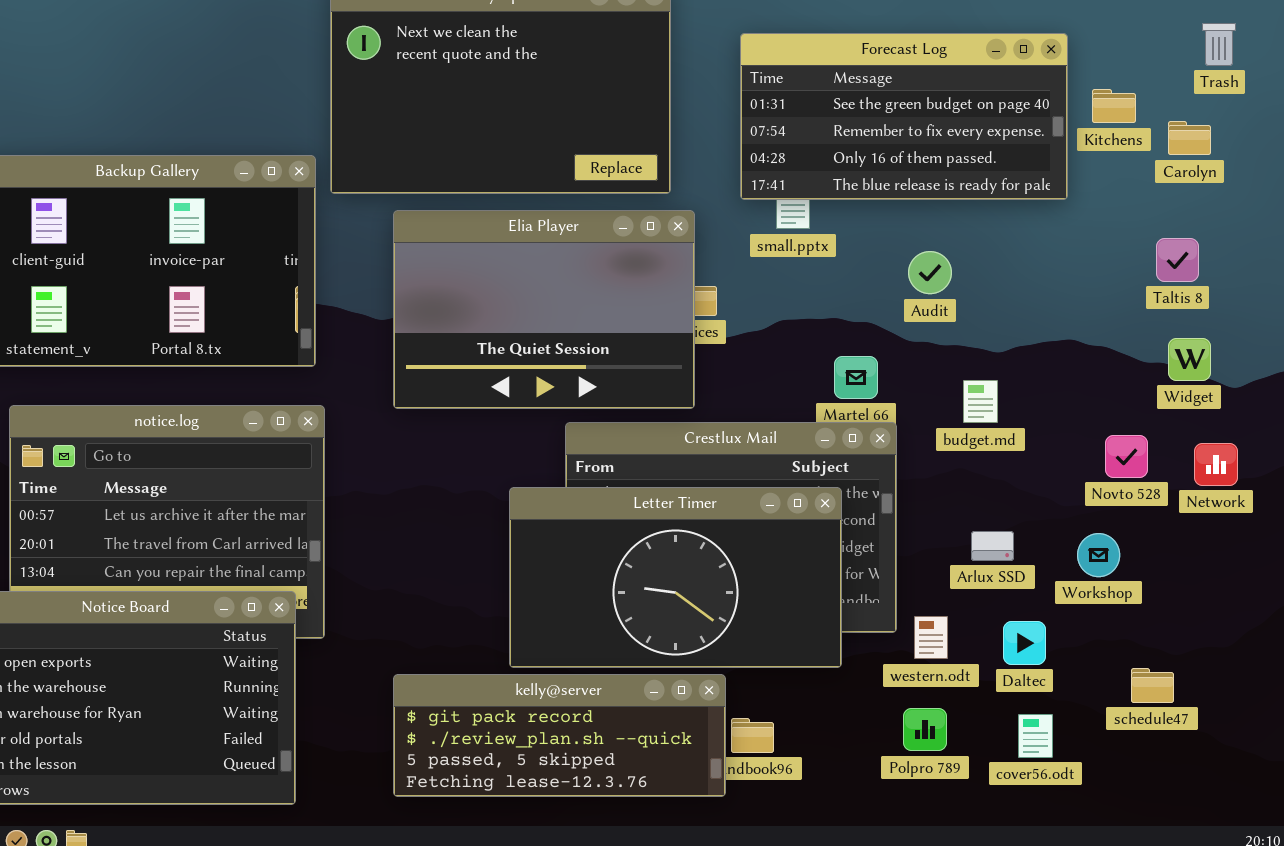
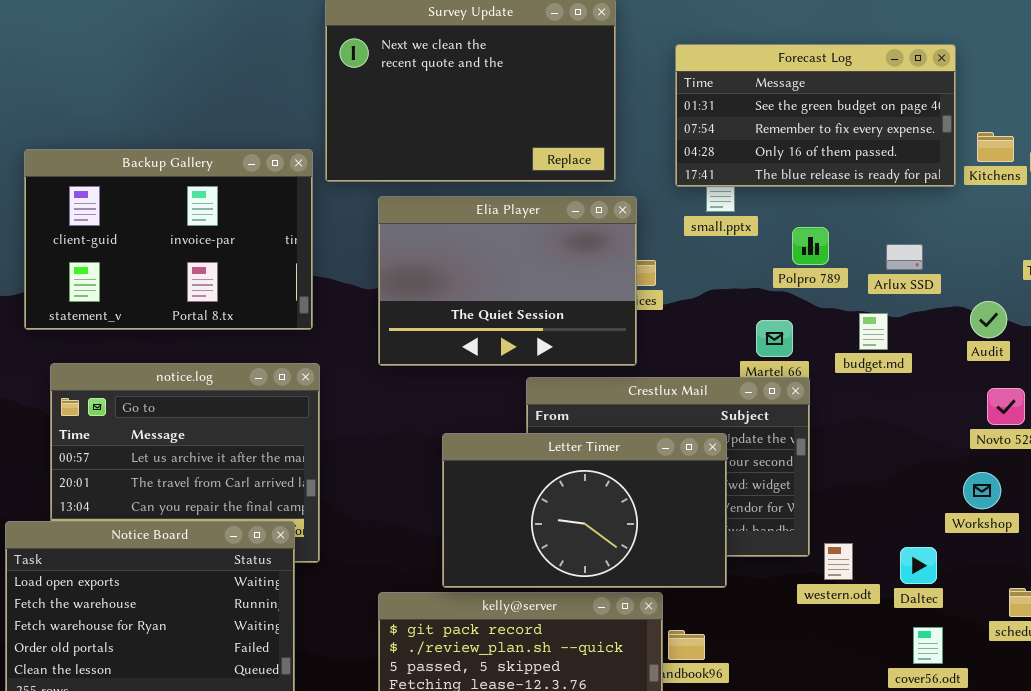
Kitchens: [1092,89,1136,123] -> [977,132,1014,162], moved
Audit: [908,251,952,294] -> [970,301,1007,338], moved
budget.md: [963,380,998,423] -> [859,313,888,350], moved
Letter Timer: [509,487,842,668] -> [442,433,727,588], moved
Arlux SSD: [971,531,1014,561] -> [886,244,923,270], moved
Polpro 789: [903,708,947,751] -> [792,227,829,265], moved

